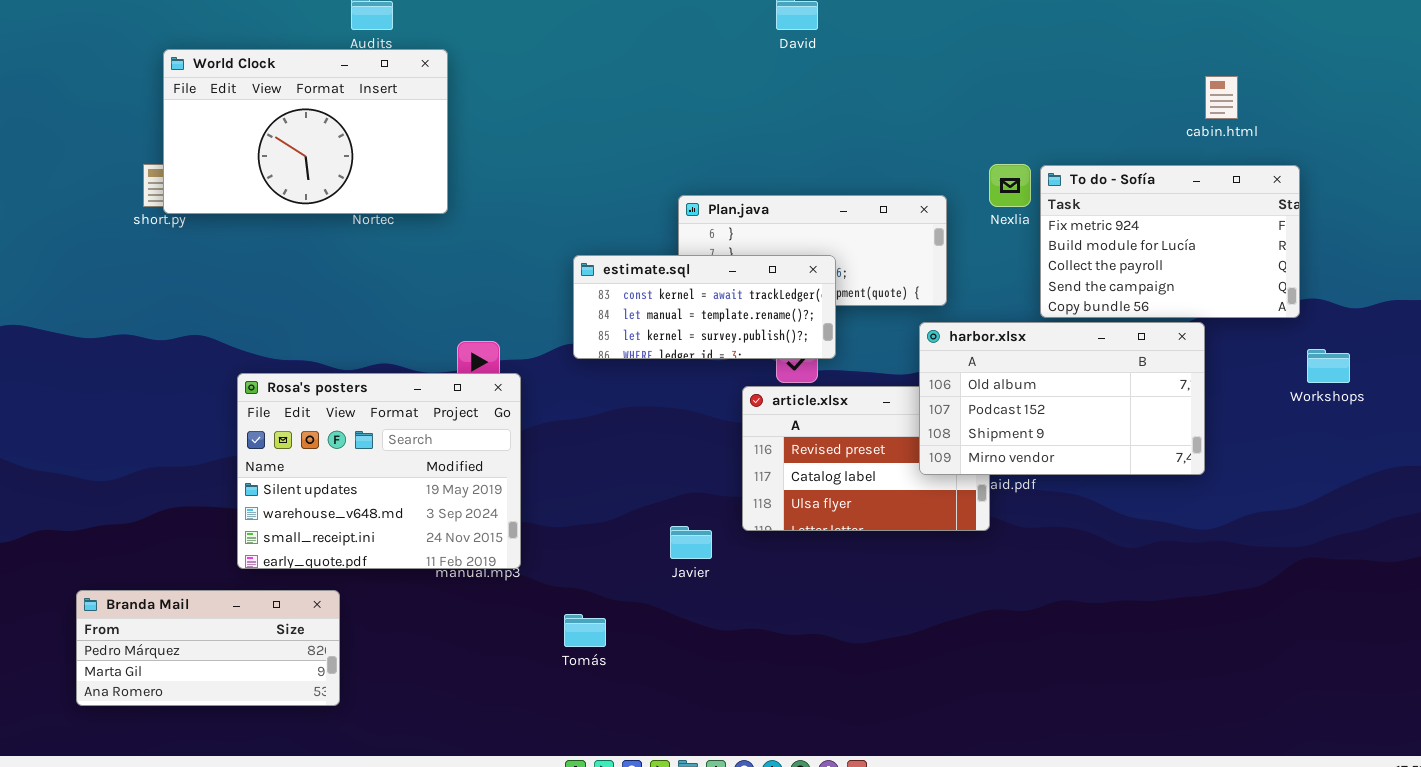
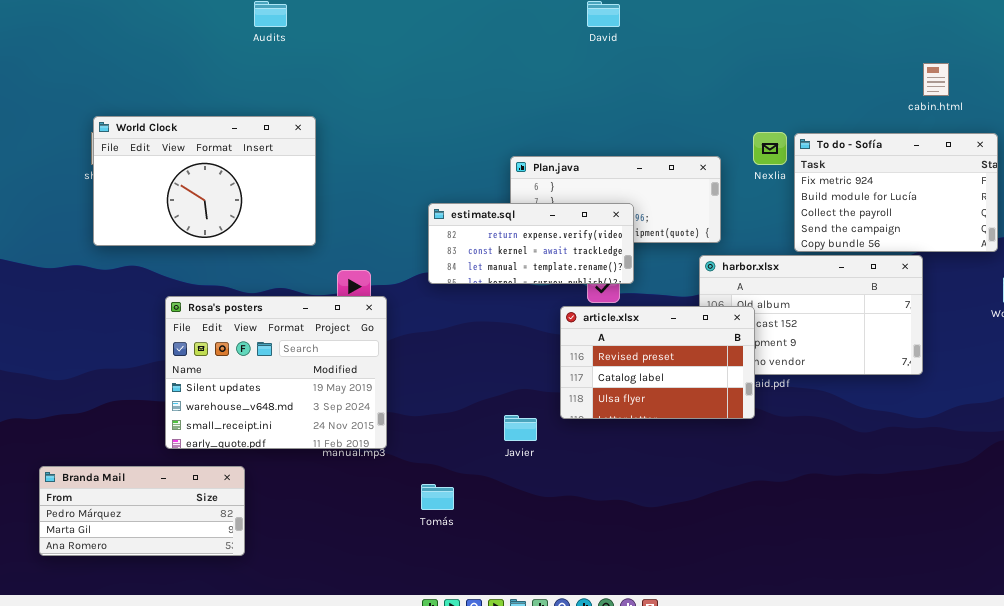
World Clock: [163,49,448,214] -> [93,116,316,246], moved
estimate.sql: [573,255,836,359] -> [428,203,634,284], scrolled up 1 row
article.xlsx: [742,386,990,531] -> [560,306,755,419], raised

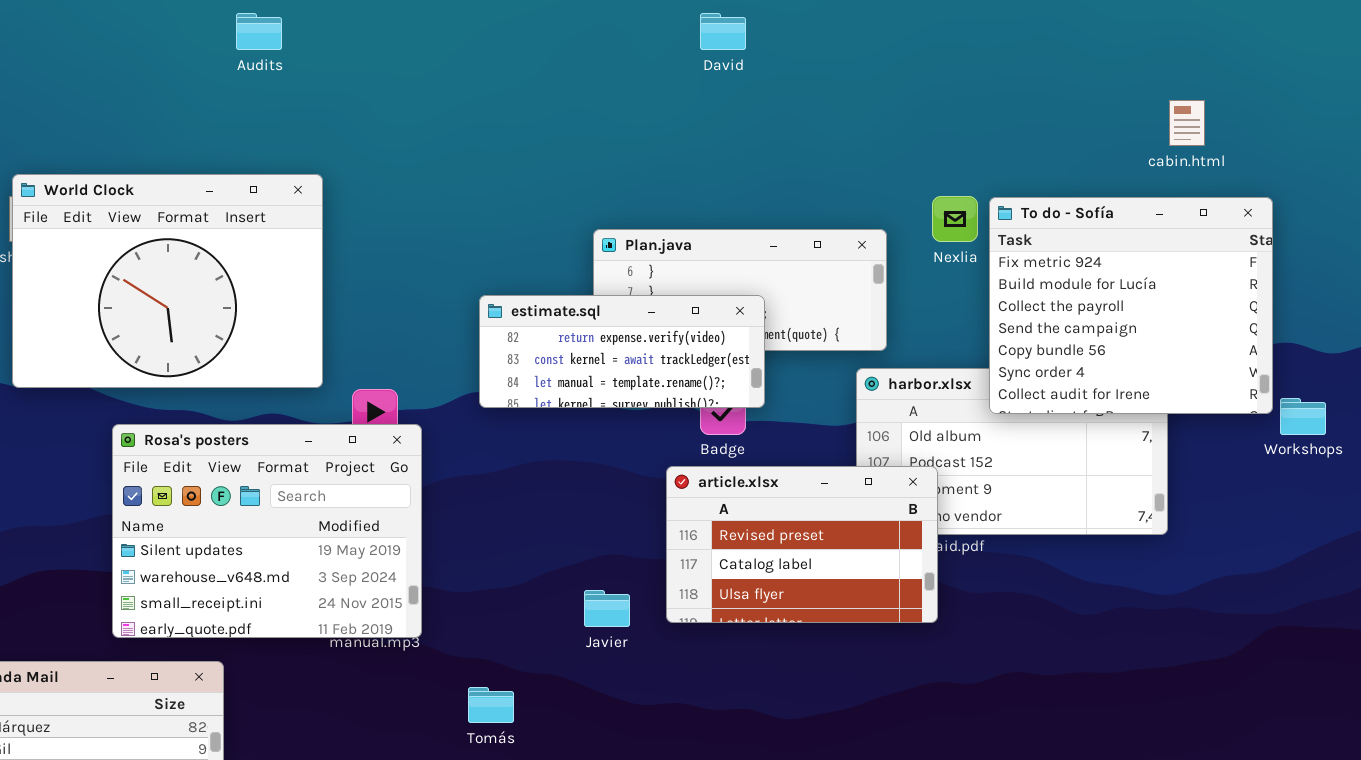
World Clock: [93,116,316,246] -> [12,174,323,388], resized
To do - Sofía: [794,133,998,252] -> [989,197,1273,414], resized
article.xlsx: [560,306,755,419] -> [666,466,938,623], moved

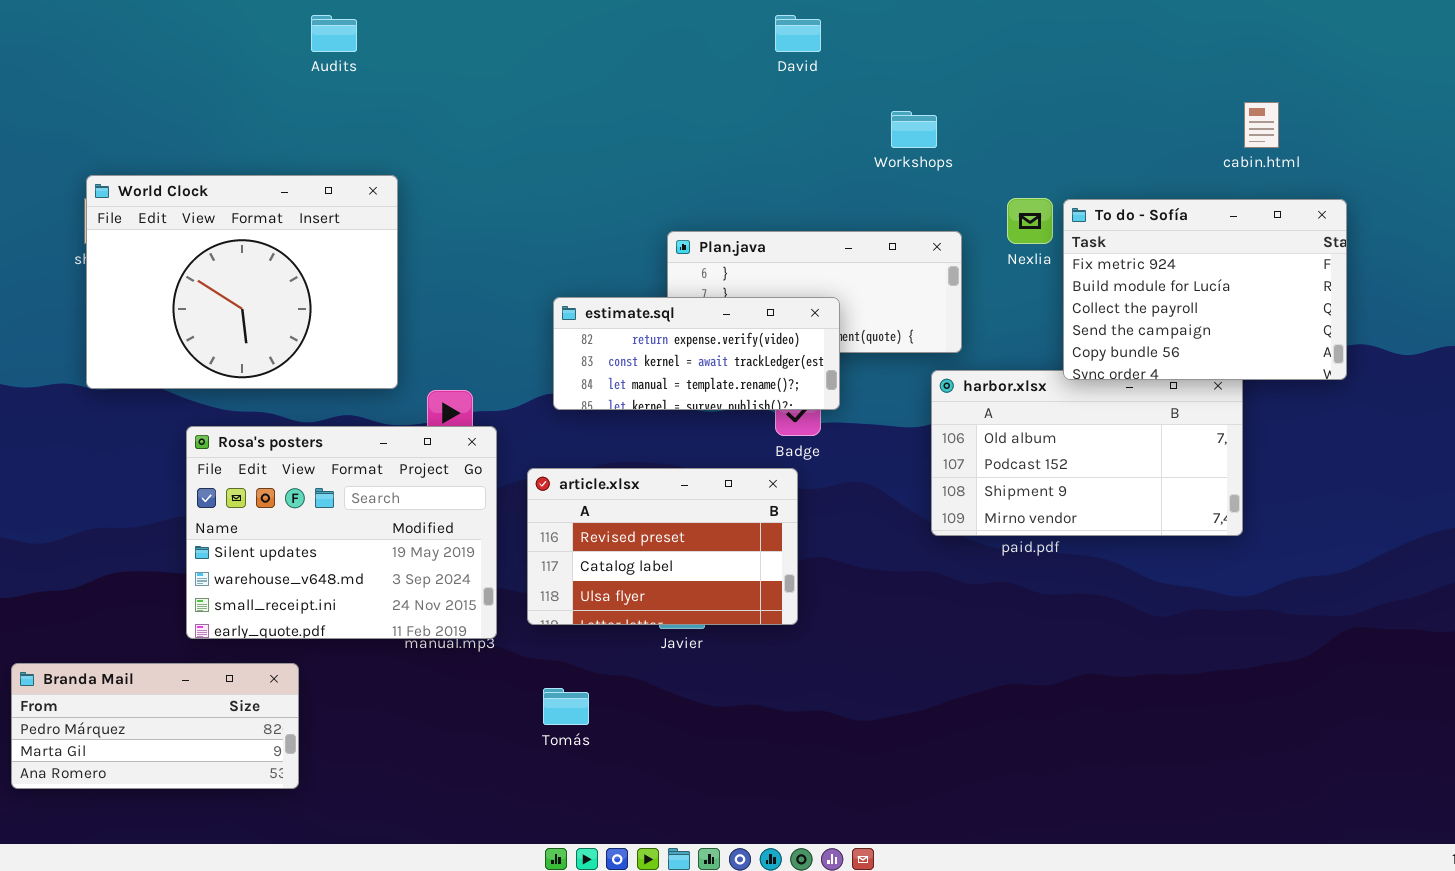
To do - Sofía: [989,197,1273,414] -> [1063,199,1347,380], resized
Workshops: [1280,398,1326,435] -> [891,111,937,148], moved
article.xlsx: [666,466,938,623] -> [527,468,798,625], moved

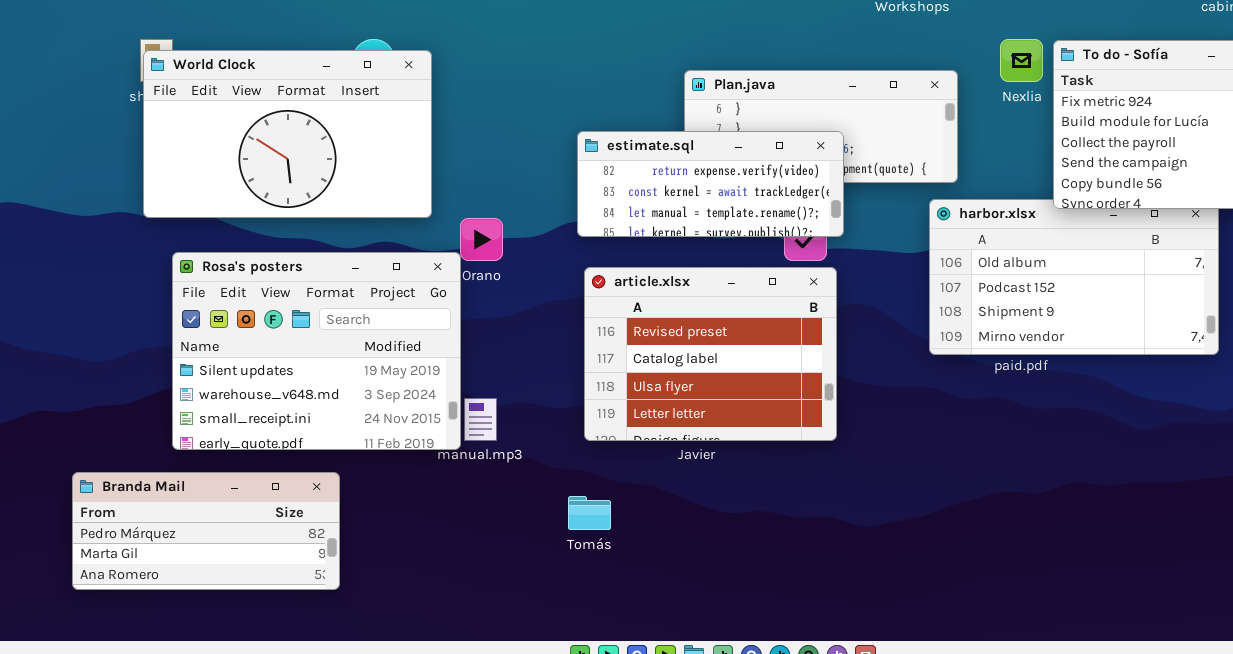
World Clock: [86,175,398,389] -> [143,50,432,218], resized
Rosa's posters: [186,426,497,639] -> [172,252,461,450], moved
article.xlsx: [527,468,798,625] -> [584,267,837,441], moved, resized

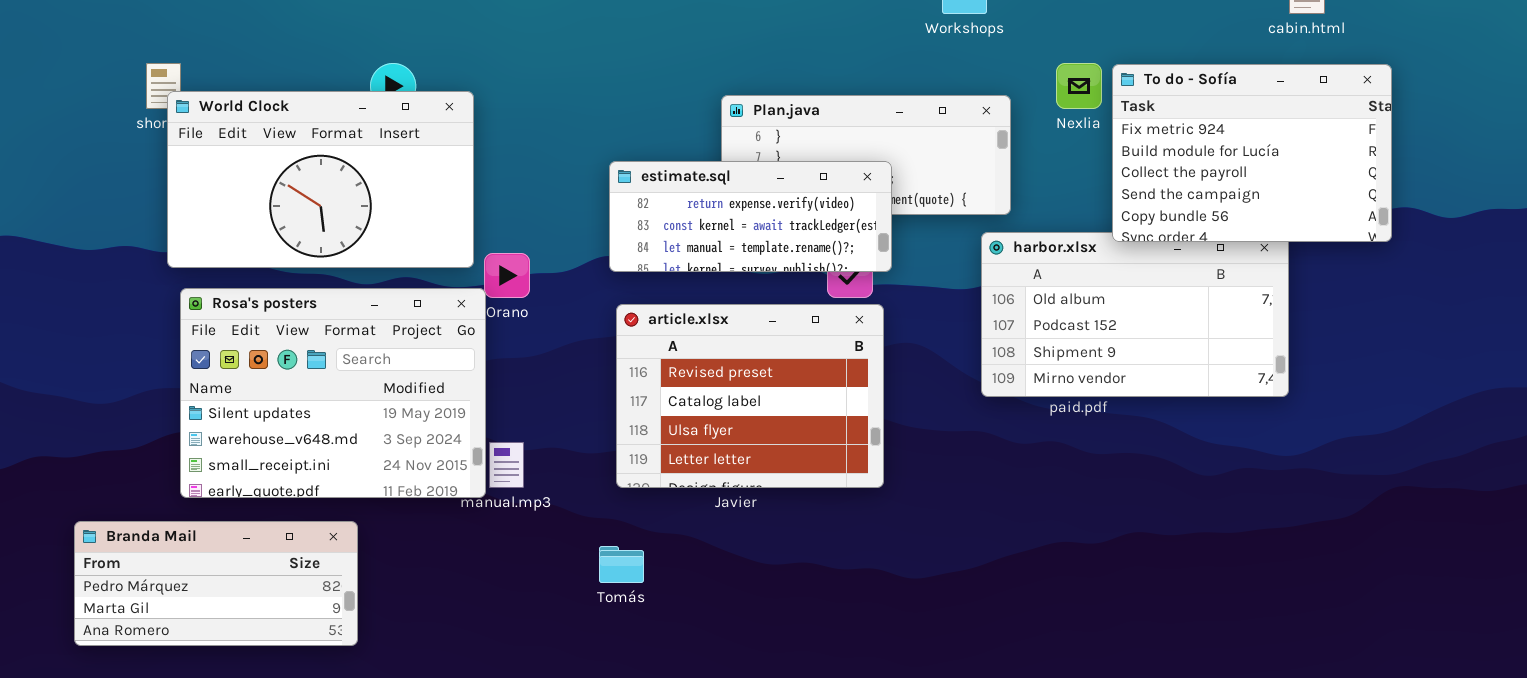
World Clock: [143,50,432,218] -> [167,91,474,268], moved

